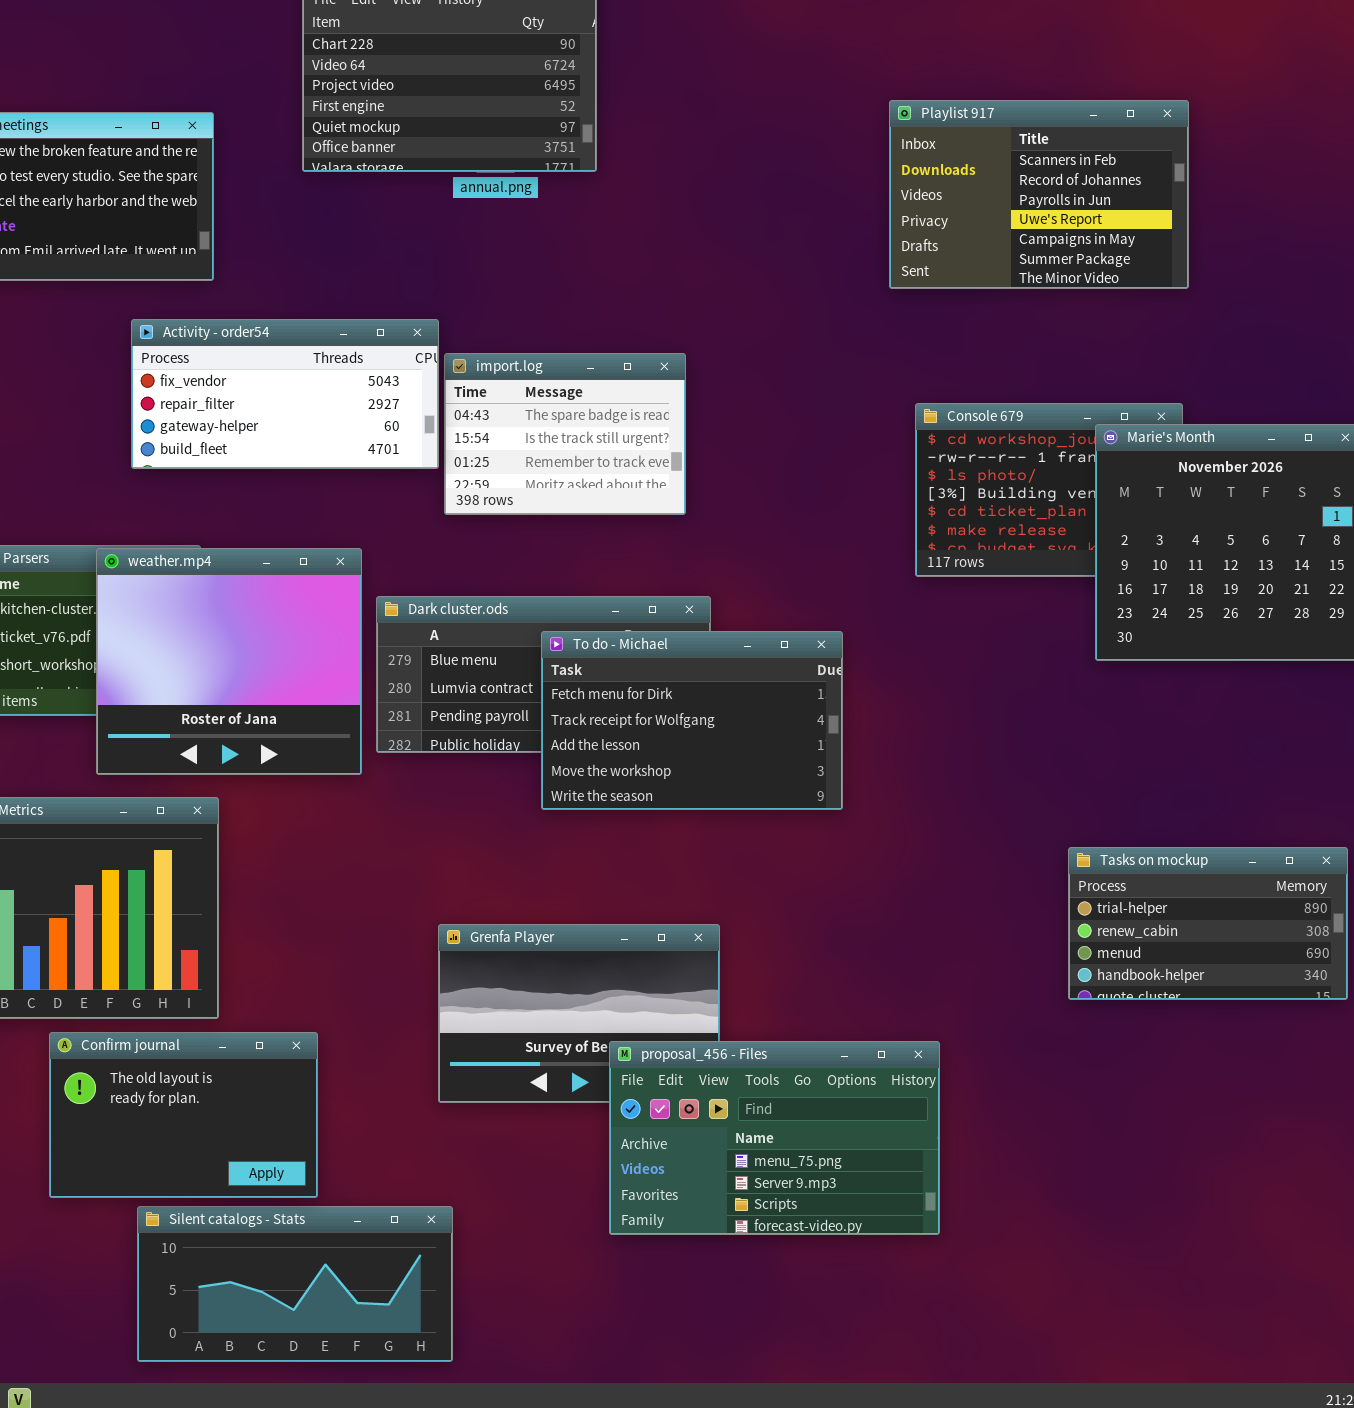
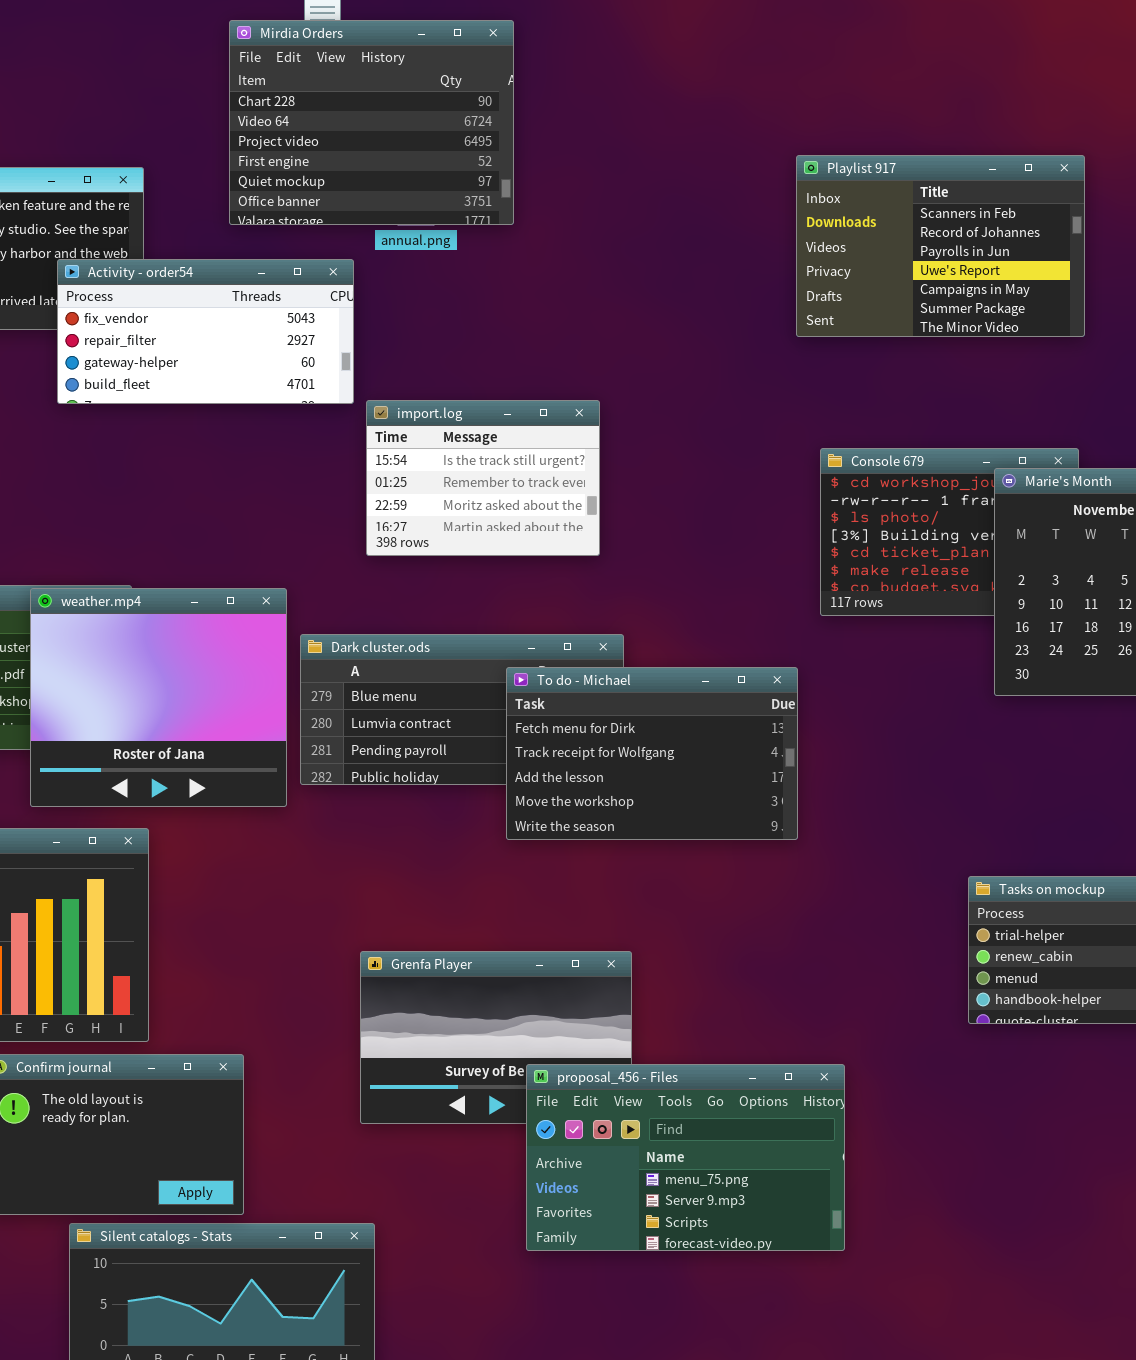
Activity - order54: [131,319,439,469] -> [57,259,354,404], moved
import.log: [444,353,686,515] -> [366,400,600,556], scrolled down 1 row
To do - Michael: [541,631,843,810] -> [506,667,798,840], moved

